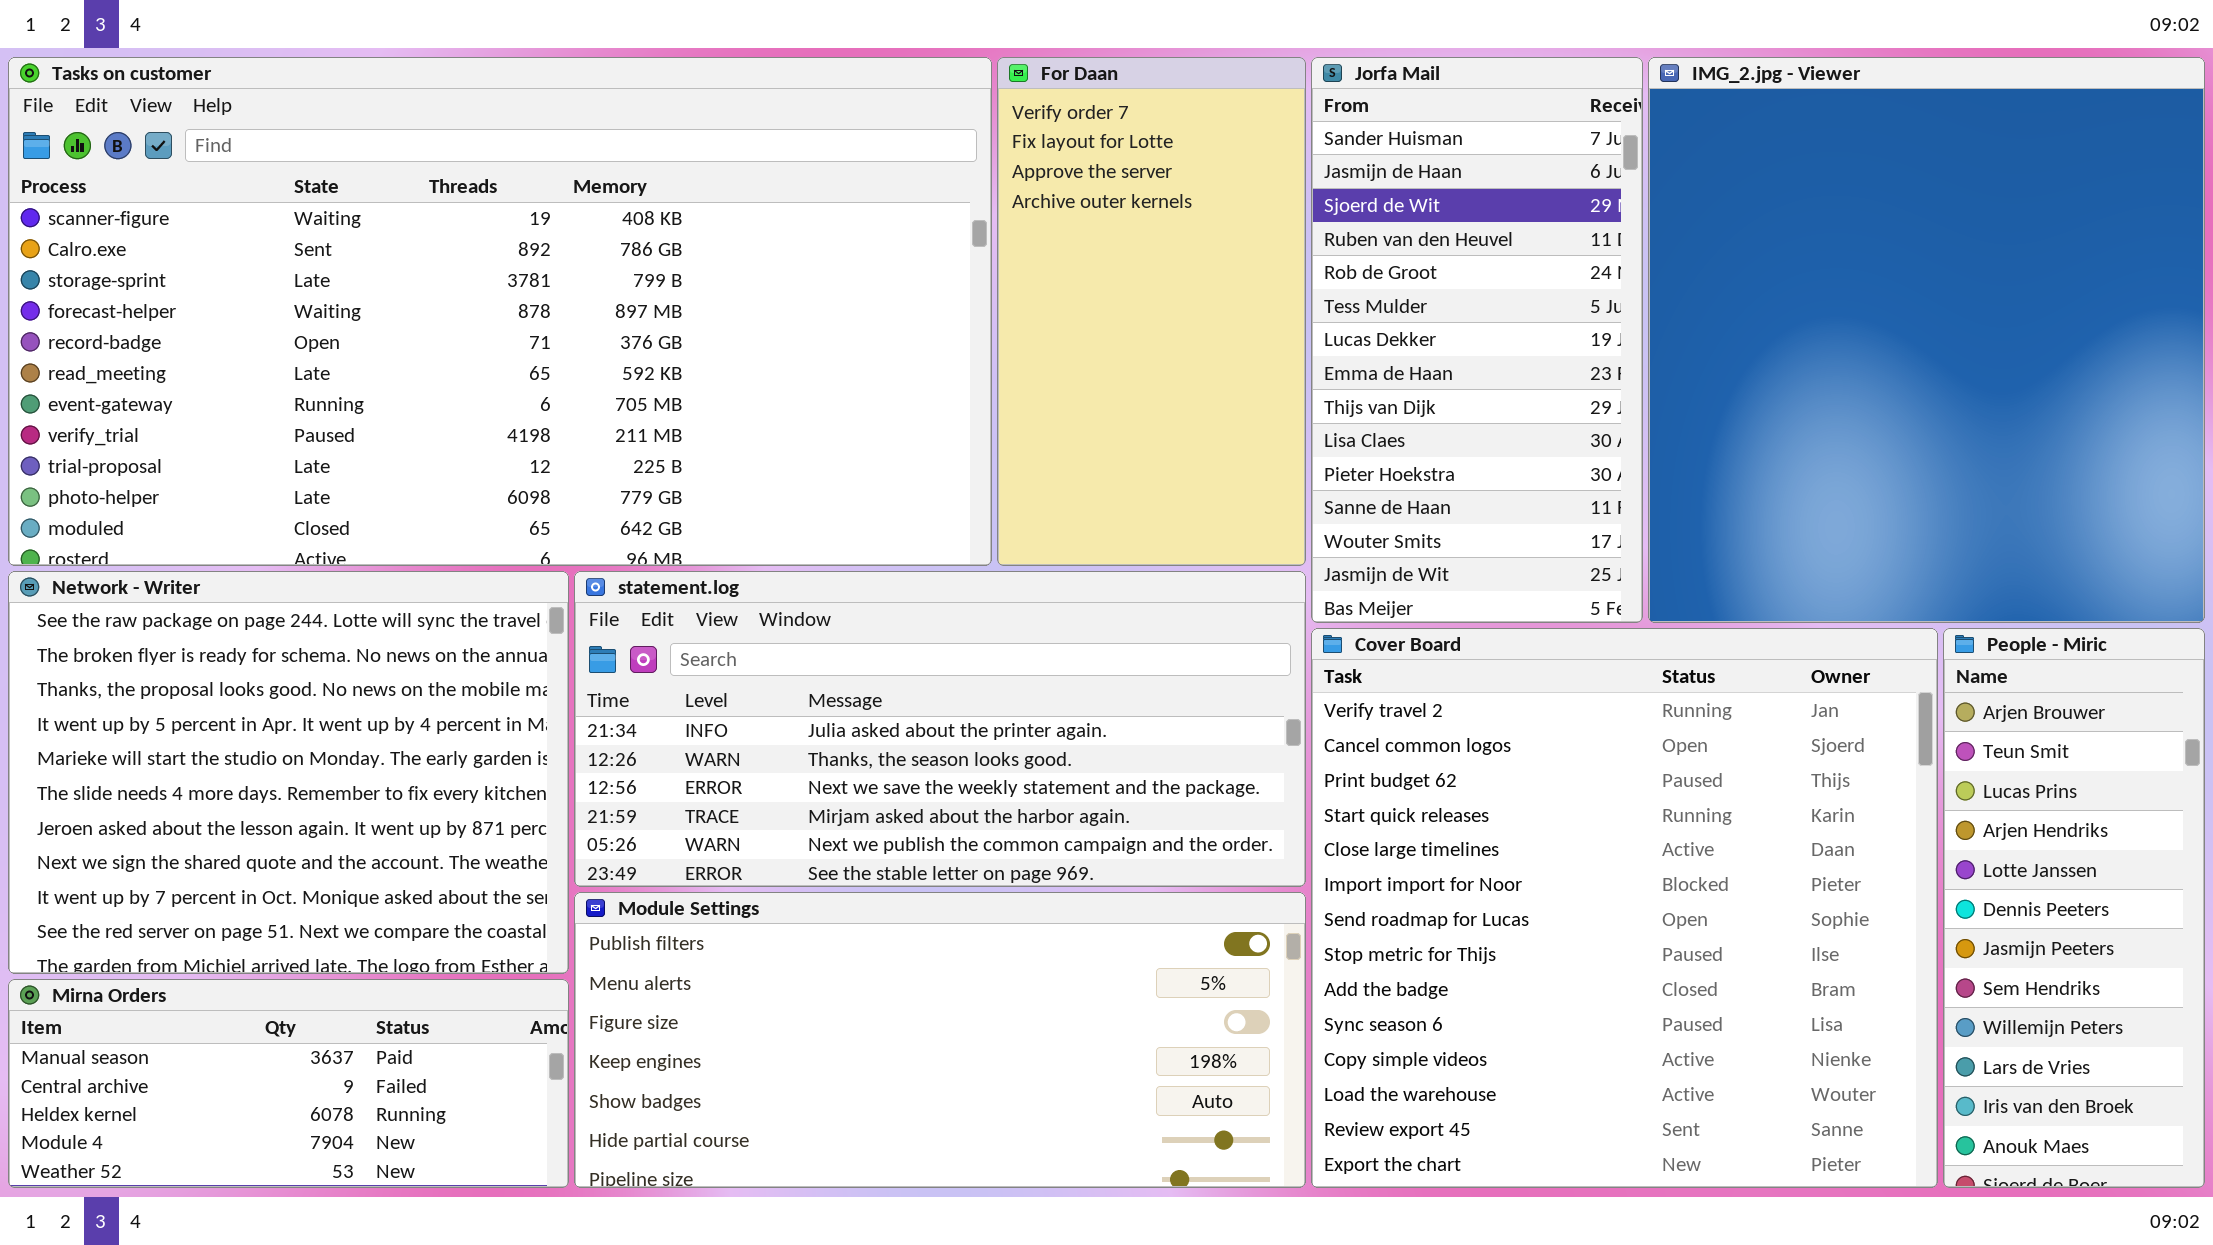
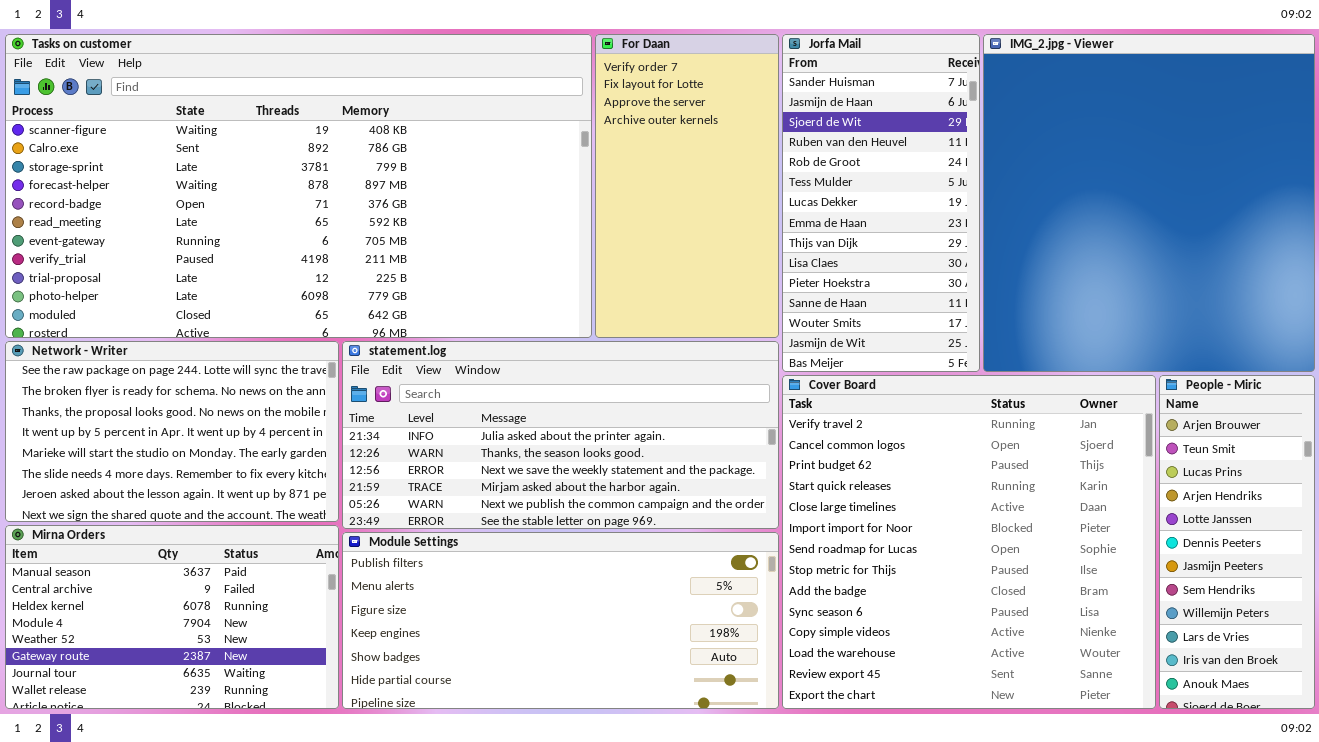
Network - Writer: [8,571,569,974] -> [5,341,339,522], resized
Mirna Orders: [8,979,569,1188] -> [5,525,339,709], resized

